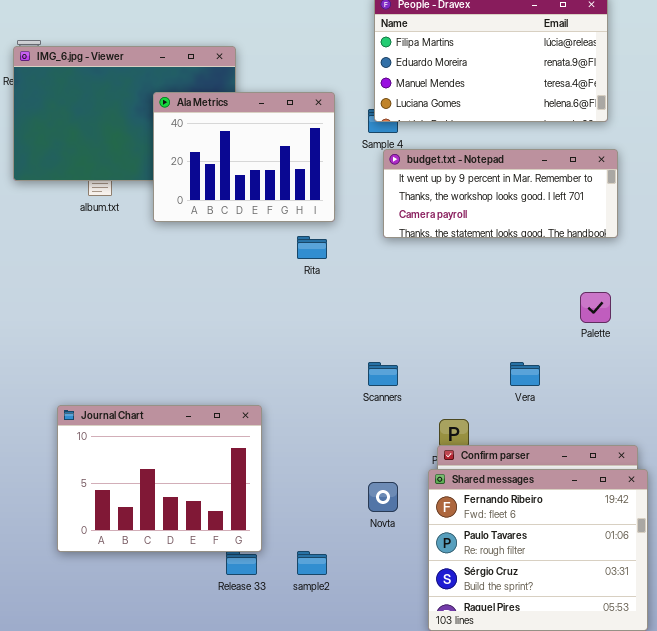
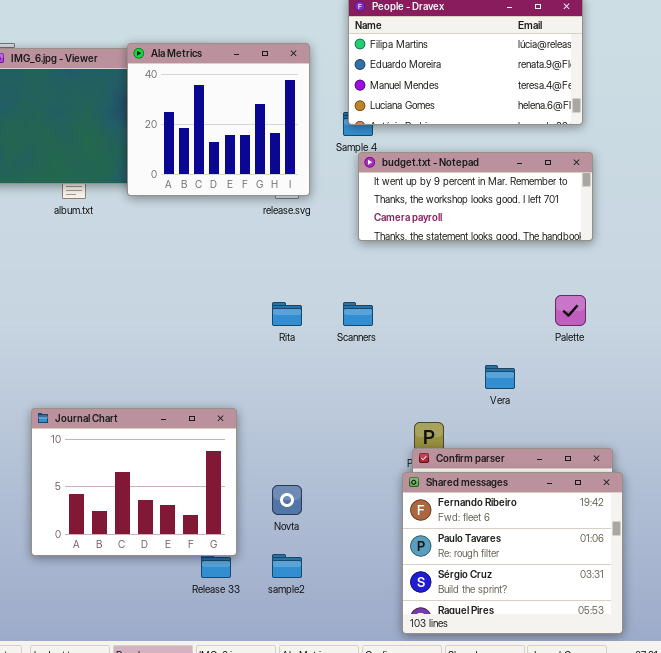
Ala Metrics: [153,92,335,222] -> [127,43,310,196], moved, resized
Rita: [297,236,327,259] -> [272,302,302,326], moved
Scanners: [368,362,398,386] -> [343,302,373,326], moved
Novta: [368,482,398,512] -> [272,485,302,515], moved

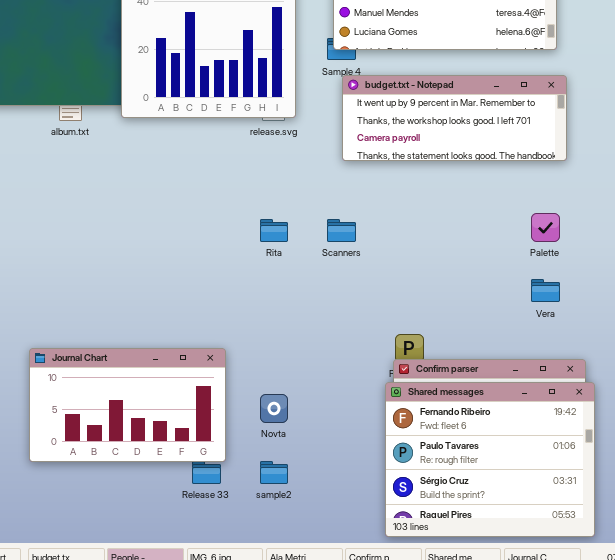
Vera: [485,365,515,389] -> [531,279,560,302], moved
Journal Chart: [31,408,237,556] -> [29,348,226,462], resized

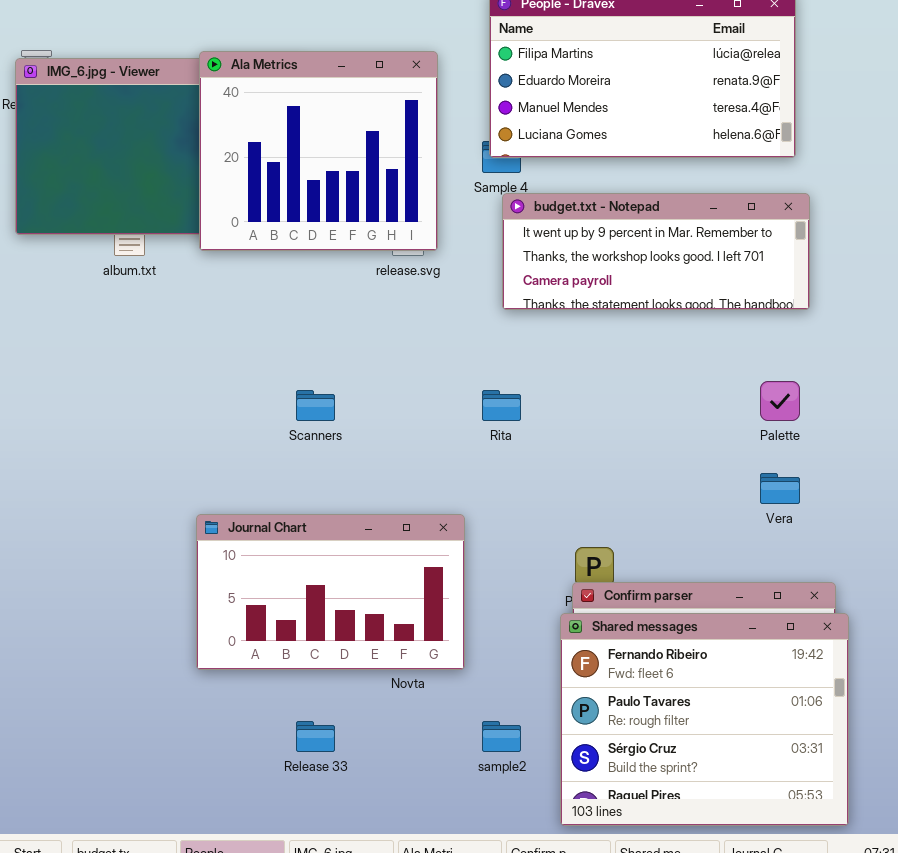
Rita: [260,219,288,242] -> [482,390,521,421], moved
Scanners: [327,219,356,242] -> [296,390,335,421], moved
Journal Chart: [29,348,226,462] -> [196,514,465,670], moved
sample2: [260,461,288,484] -> [482,721,521,752], moved

